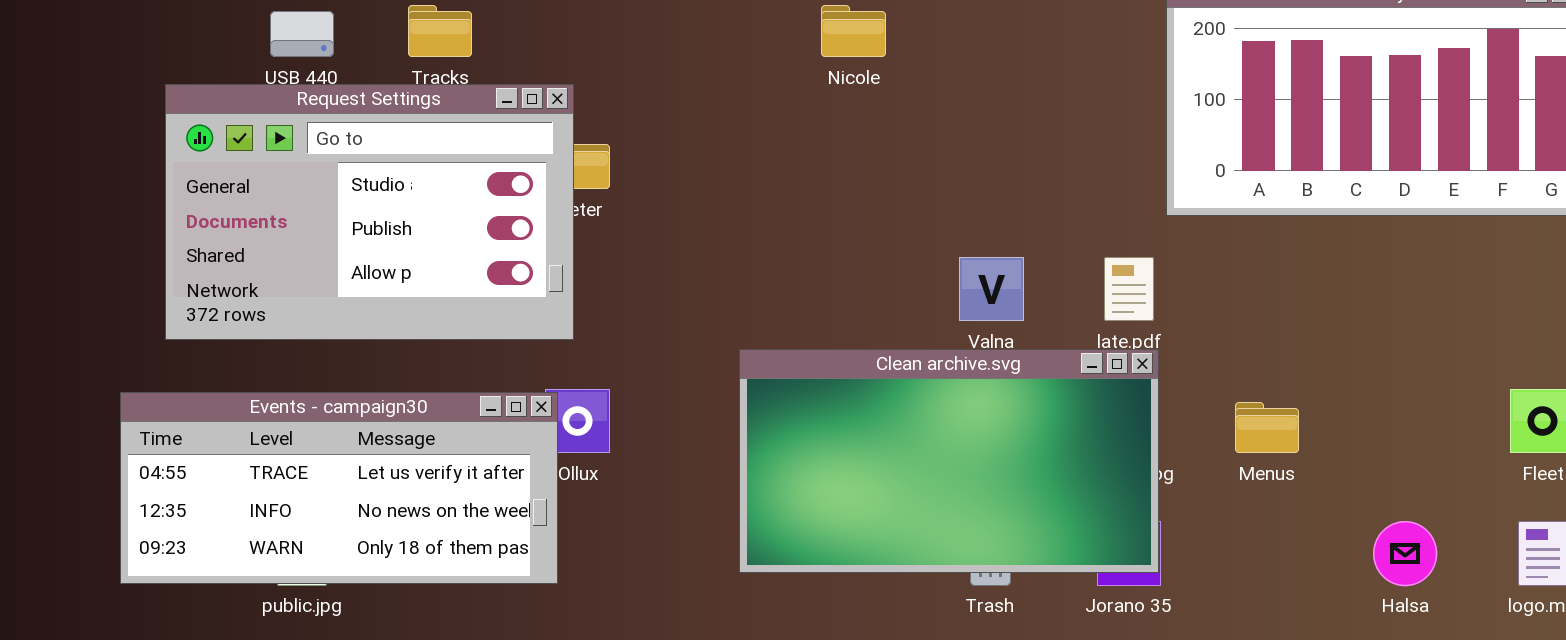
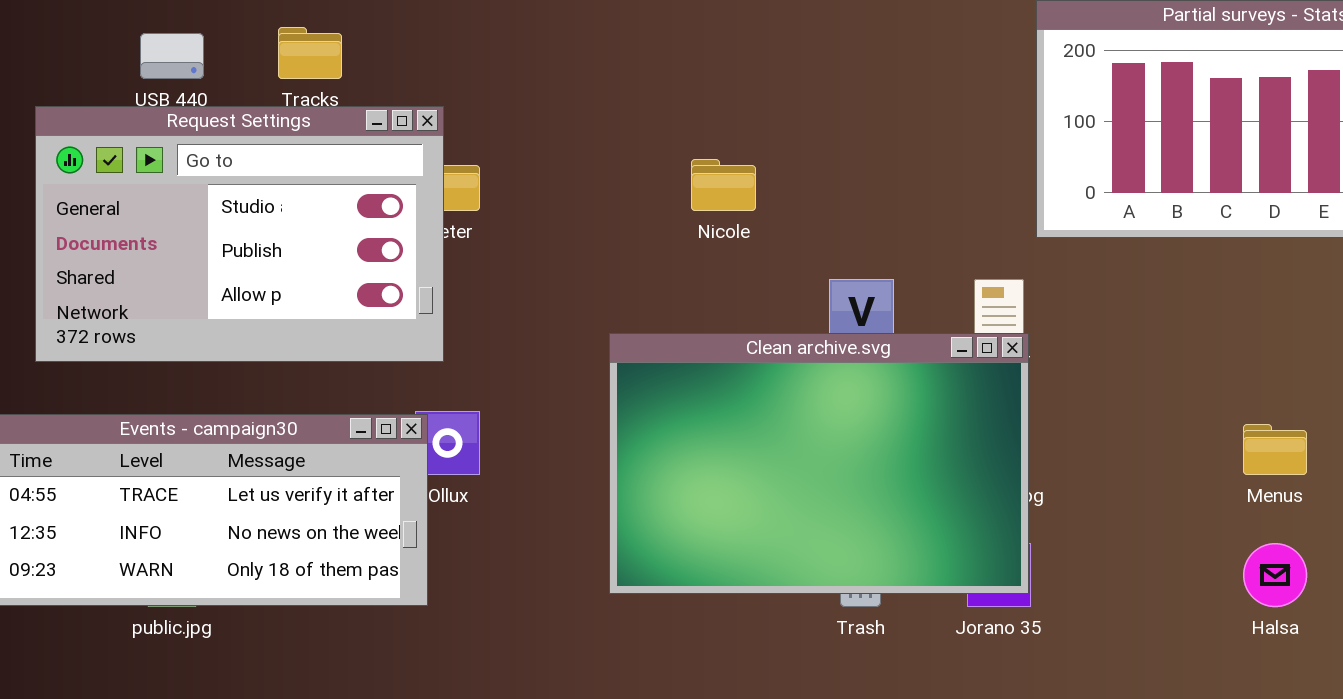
Nicole: [821,5,886,57] -> [691,159,756,211], moved
Clean archive.svg: [739,349,1159,573] -> [609,333,1029,594], resized
Menus: [1235,402,1299,453] -> [1243,424,1307,475], moved

